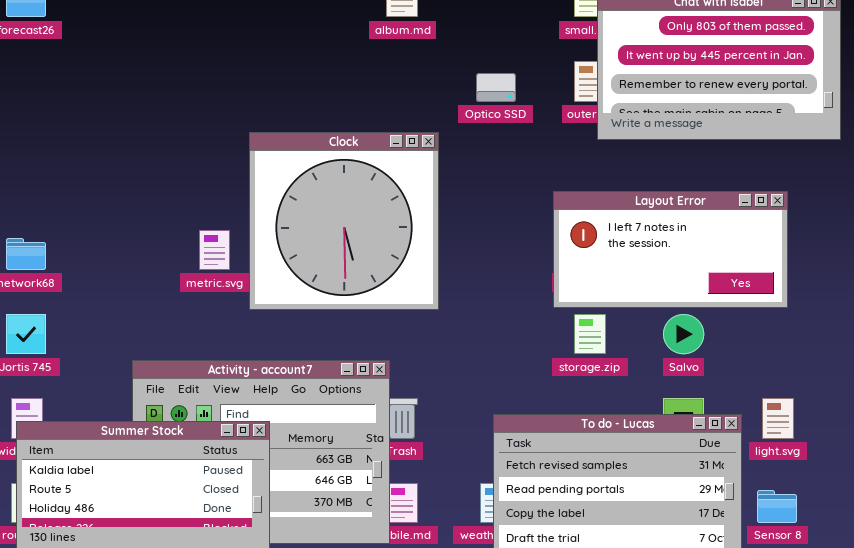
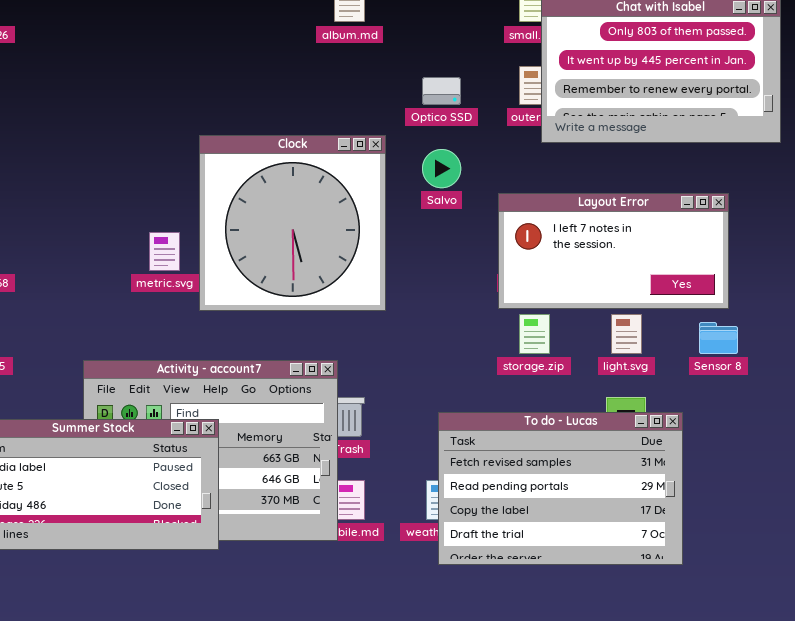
Salvo: [663,314,704,354] -> [422,149,461,188], moved
light.svg: [762,398,794,439] -> [611,314,642,354], moved
Sensor 8: [757,490,797,523] -> [699,322,738,354], moved

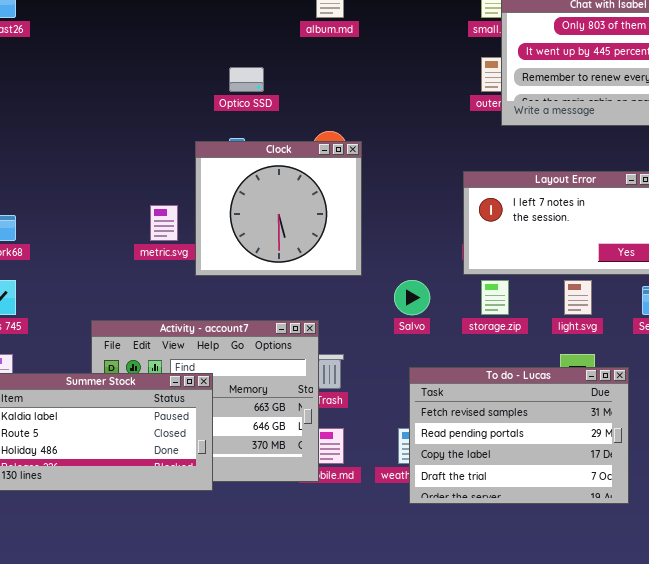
Optico SSD: [422,77,461,105] -> [229,67,264,92], moved
Clock: [199,135,386,311] -> [195,141,362,276], resized
Salvo: [422,149,461,188] -> [394,280,430,315], moved

